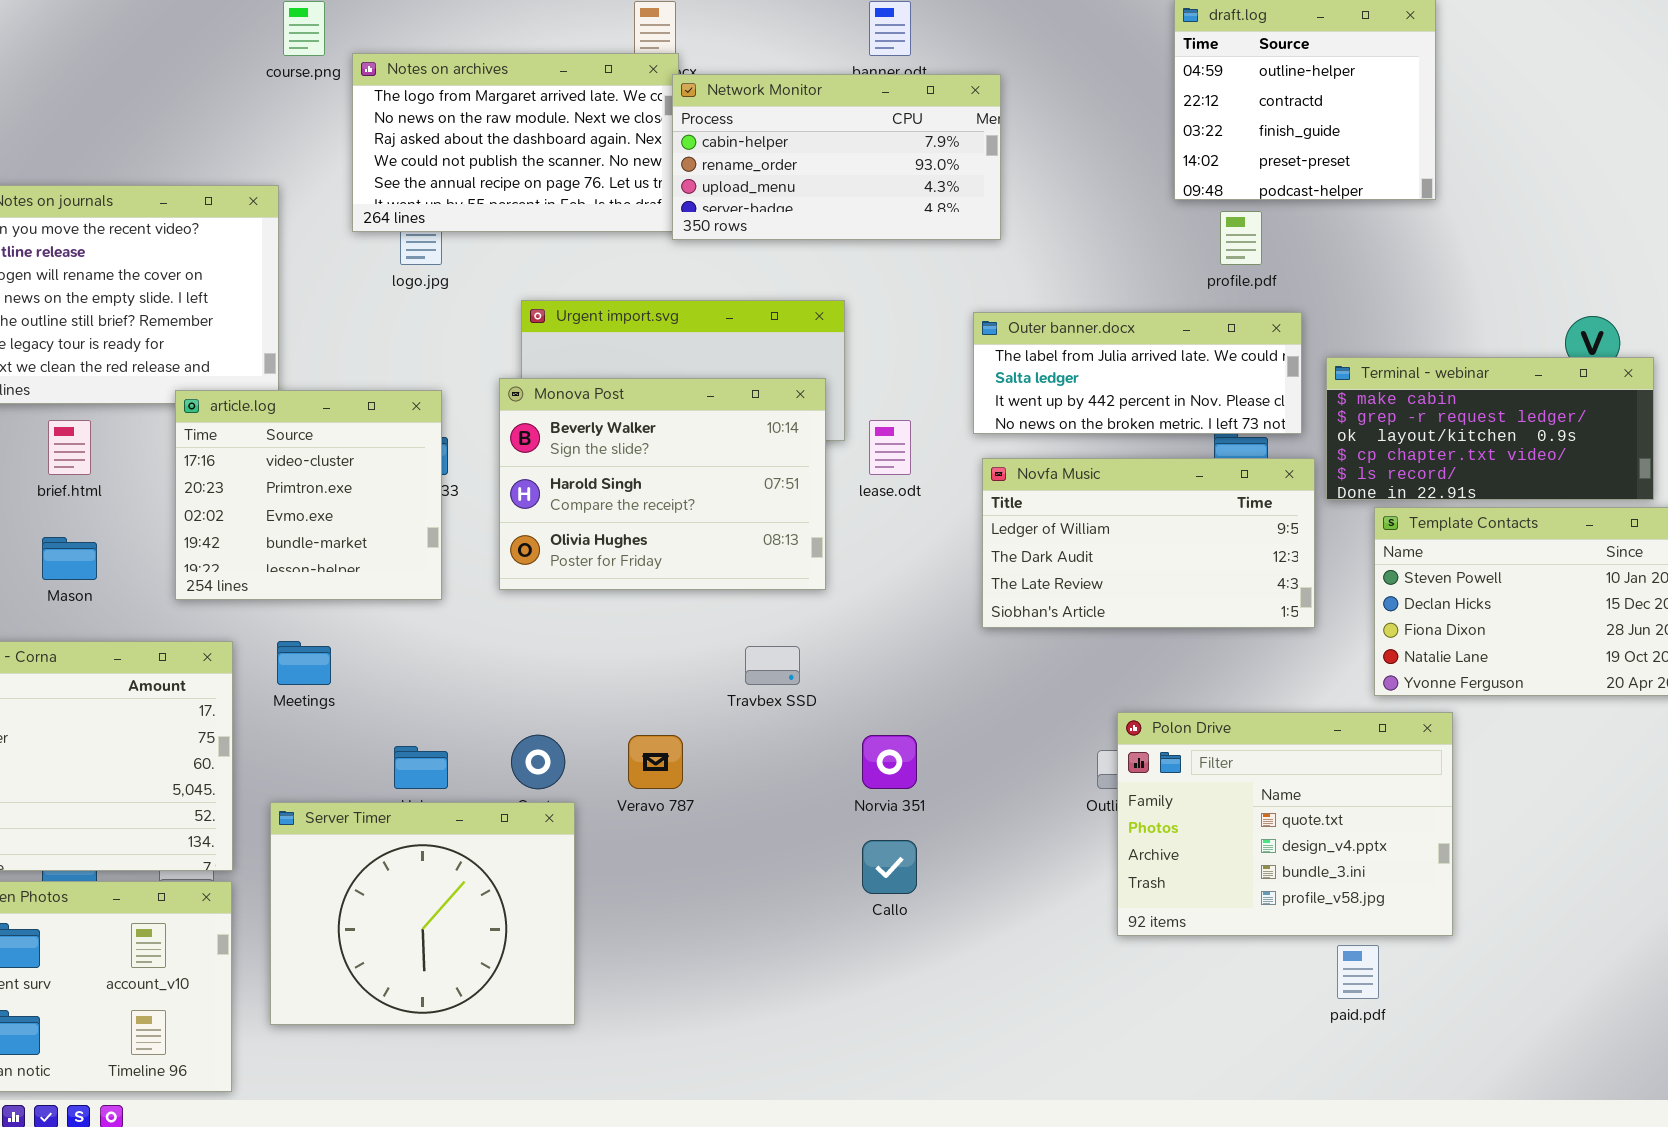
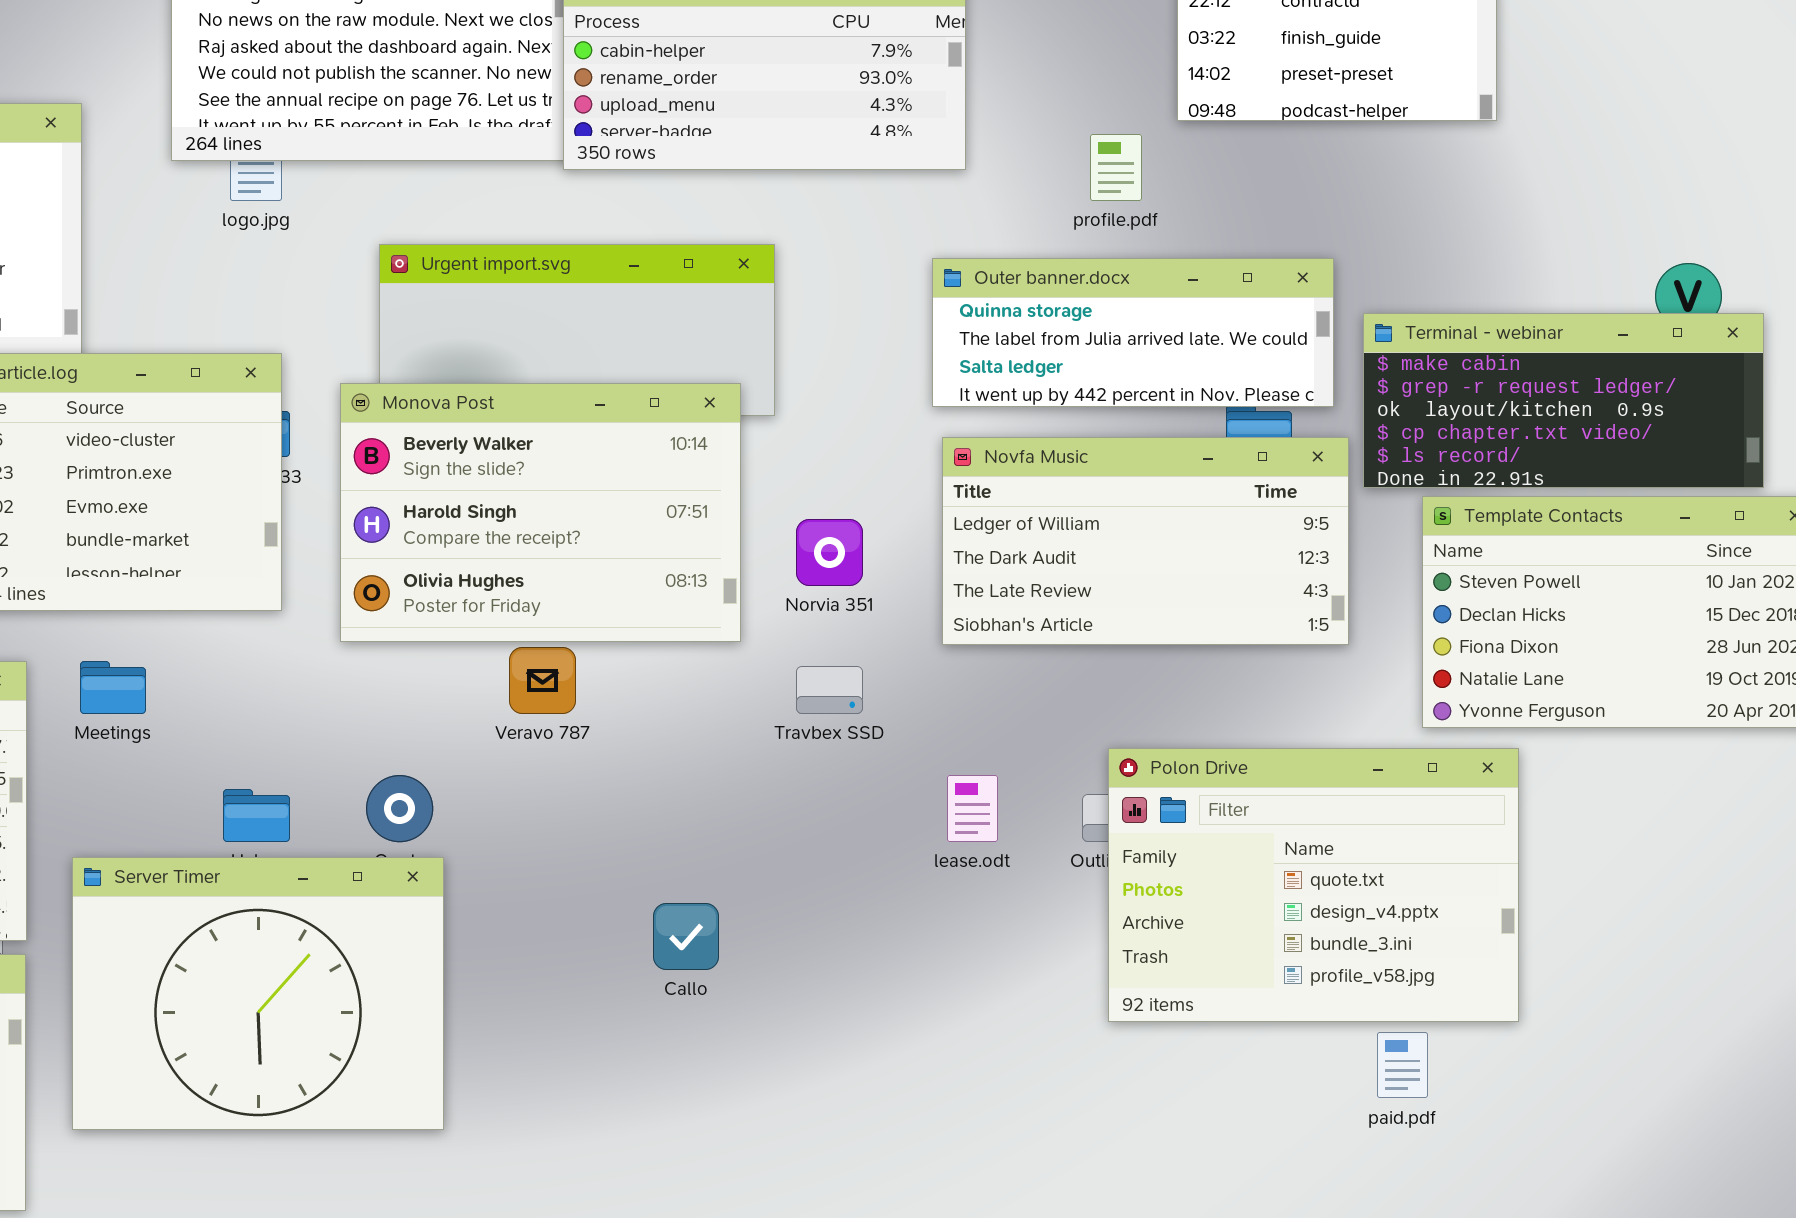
profile.pdf: [1220,211,1262,265] -> [1090,134,1142,201], moved
Outer banner.docx: [973,312,1302,434] -> [932,258,1334,407], scrolled up 1 row
Monova Post: [499,378,826,590] -> [340,383,741,642], moved
lease.odt: [869,420,911,475] -> [947,775,998,842], moved
Travbex SSD: [745,646,800,685] -> [796,666,863,714], moved
Veravo 787: [628,735,683,789] -> [509,647,576,714], moved
Norvia 351: [862,735,917,789] -> [796,519,863,586], moved
Callo: [862,840,917,894] -> [653,903,719,970], moved

